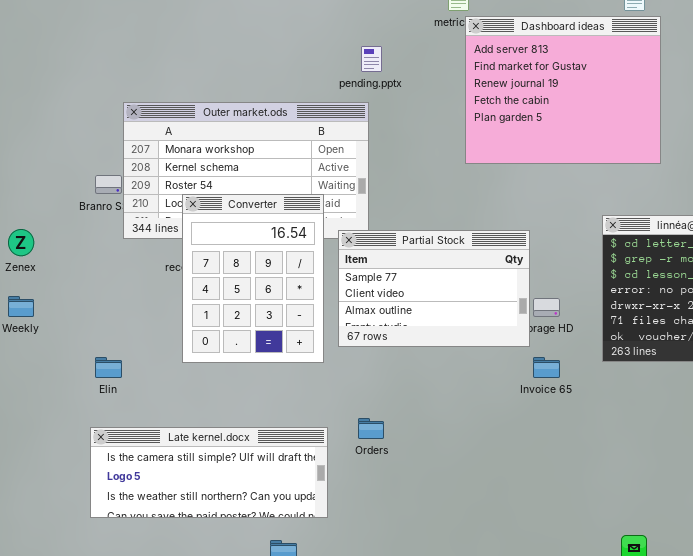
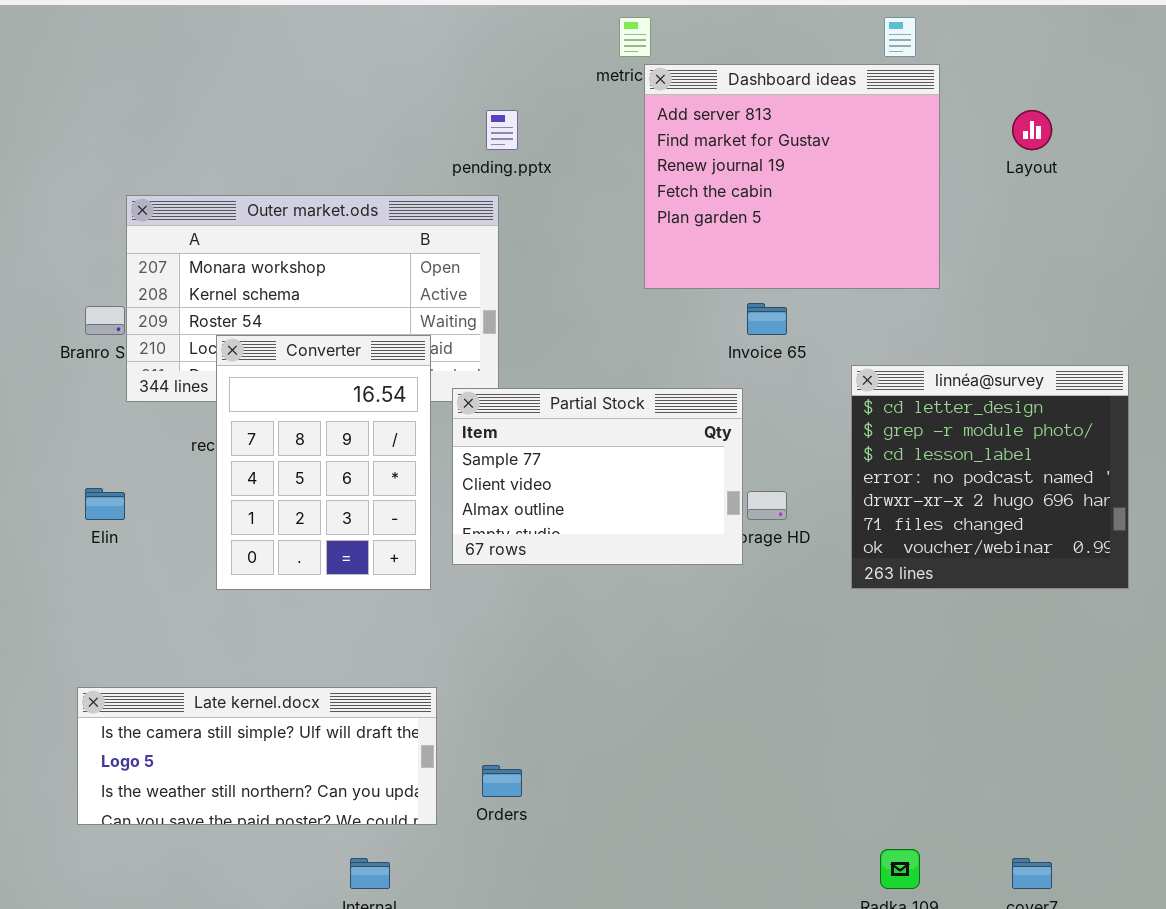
Elin: [95,357,122,378] -> [85,488,125,520], moved
Invoice 65: [533,357,560,378] -> [747,303,787,335], moved
Orders: [358,418,384,439] -> [482,765,522,797], moved

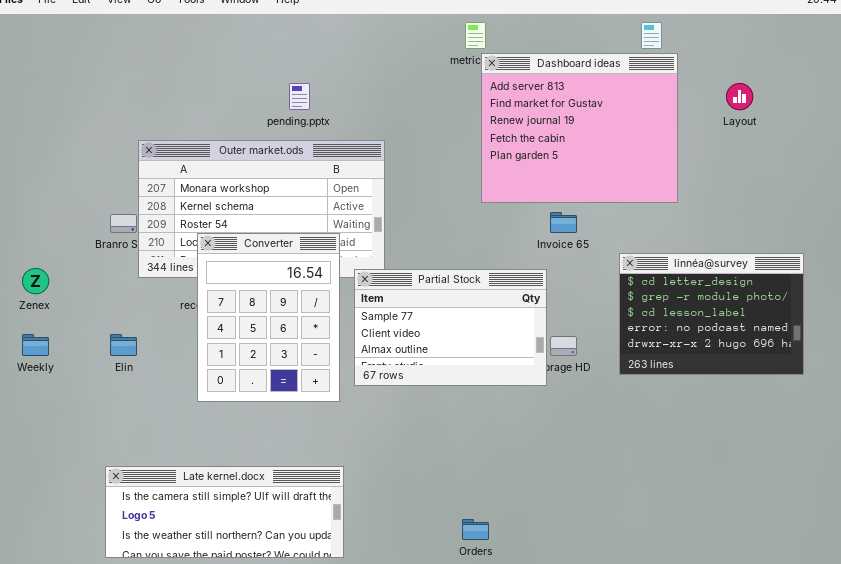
pending.pptx: [486,110,518,150] -> [289,83,310,110], moved
linnéa@survey: [851,365,1129,589] -> [619,253,804,375], resized
Orders: [482,765,522,797] -> [462,519,489,540], moved

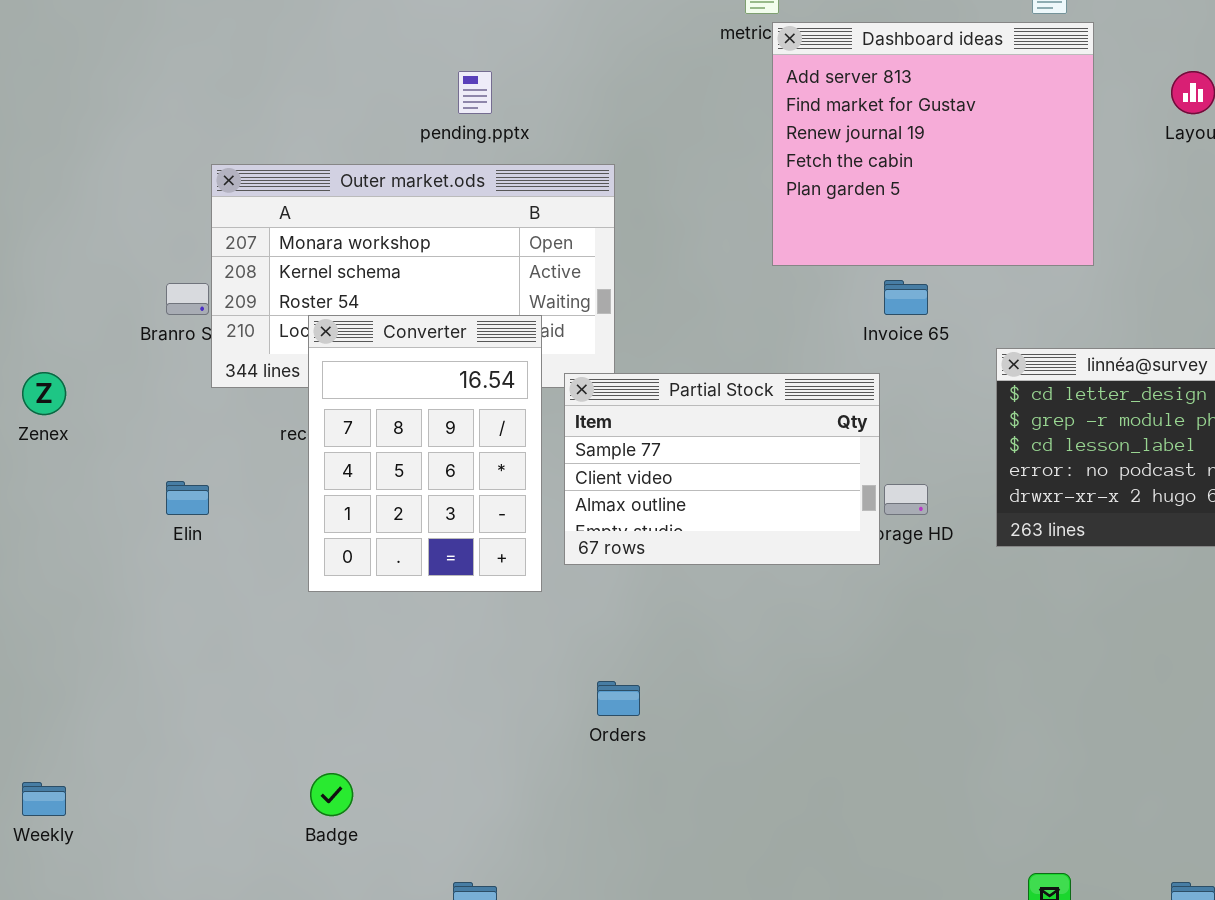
Weekly: [22,334,49,356] -> [22,782,66,816], moved
Late kernel.docx: [105,466,344,558] -> none, closed
Orders: [462,519,489,540] -> [597,681,640,716], moved

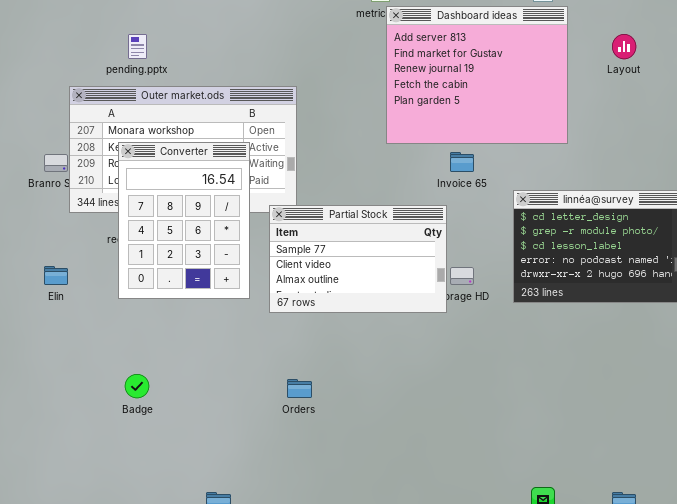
pending.pptx: [458,71,492,114] -> [128,34,147,59], moved
Converter: [308,315,542,592] -> [118,142,250,299], moved
Badge: [310,773,353,816] -> [125,374,149,398], moved

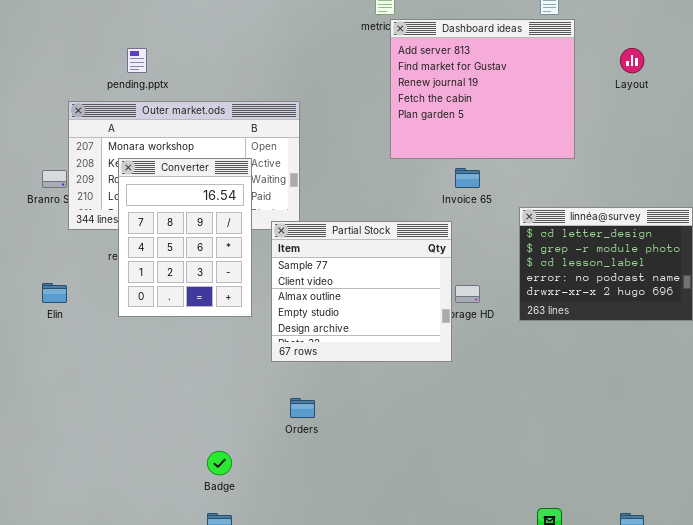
Partial Stock: [269,205,447,313] -> [271,221,452,362], resized
Badge: [125,374,149,398] -> [207,451,232,475], moved

